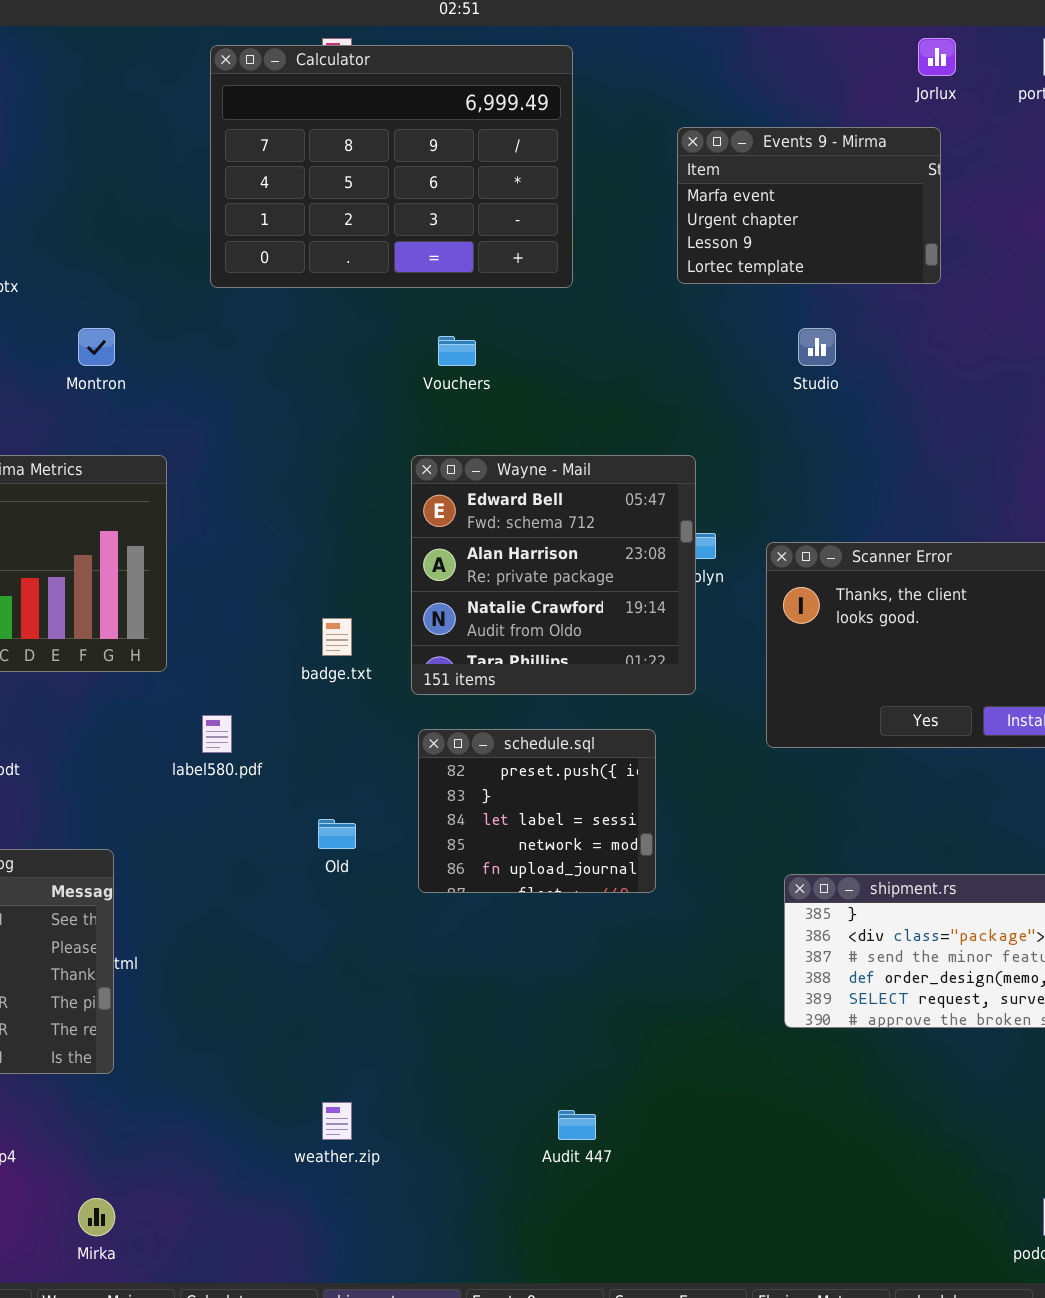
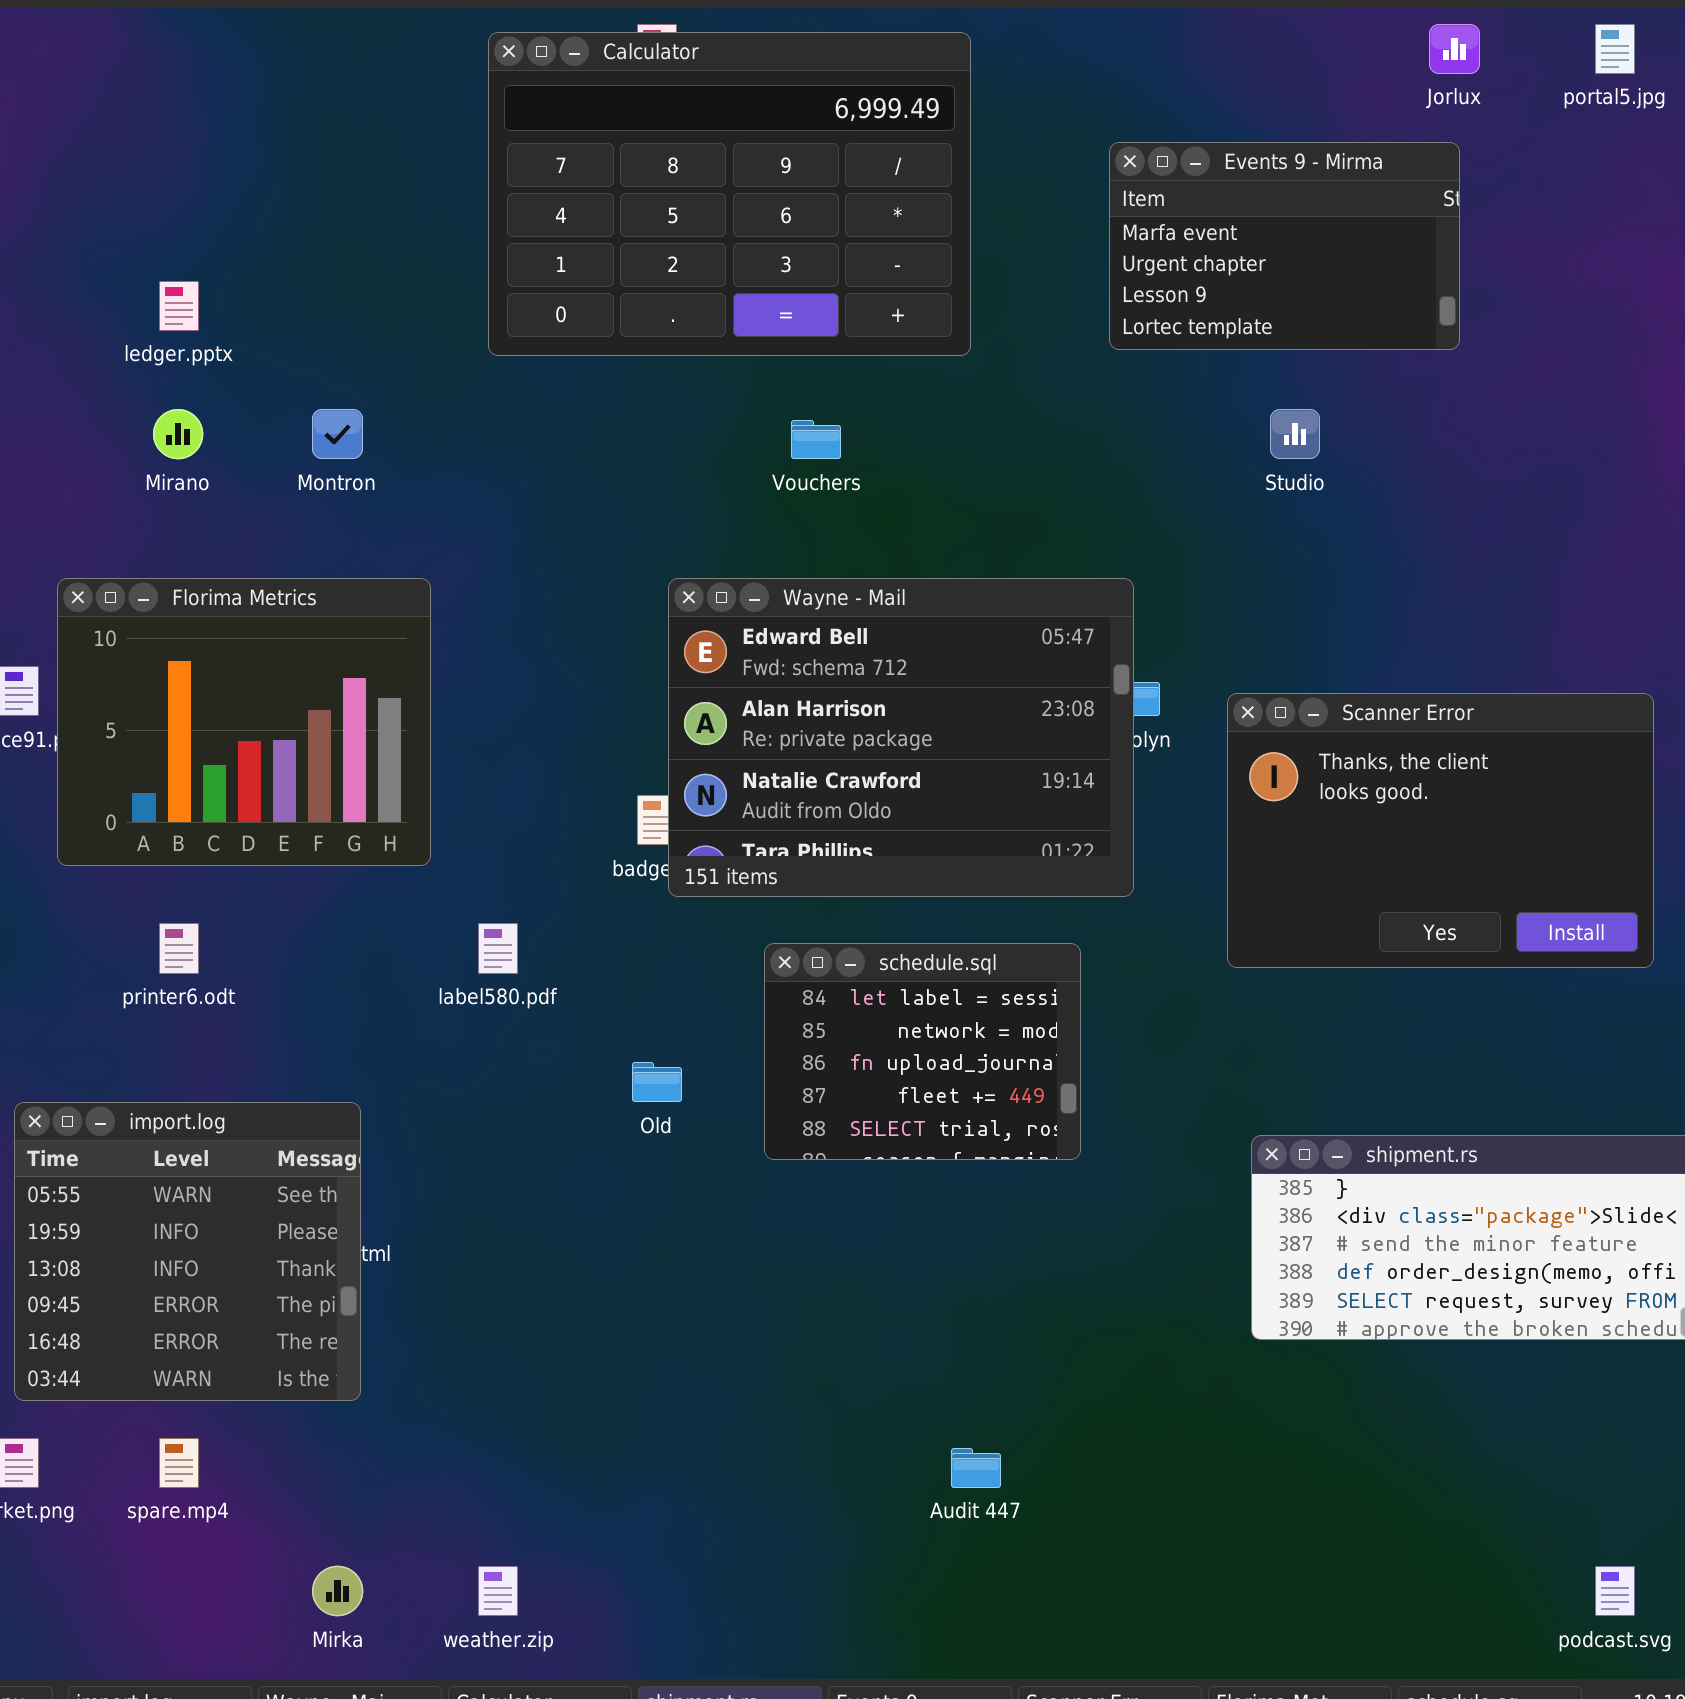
Wayne - Mail: [411,455,696,695] -> [668,578,1134,897], resized
schedule.sql: [418,729,656,893] -> [764,943,1081,1160], scrolled down 2 rows
weather.zip: [322,1102,352,1140] -> [478,1566,518,1616], moved

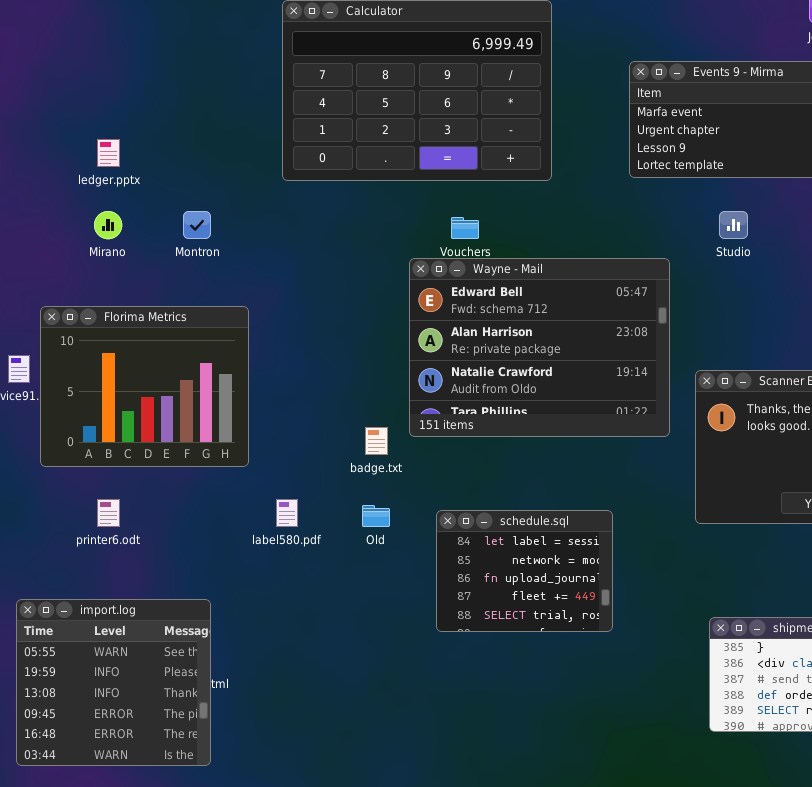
Wayne - Mail: [668,578,1134,897] -> [409,258,670,437], moved
Old: [632,1062,682,1102] -> [362,505,390,527], moved

